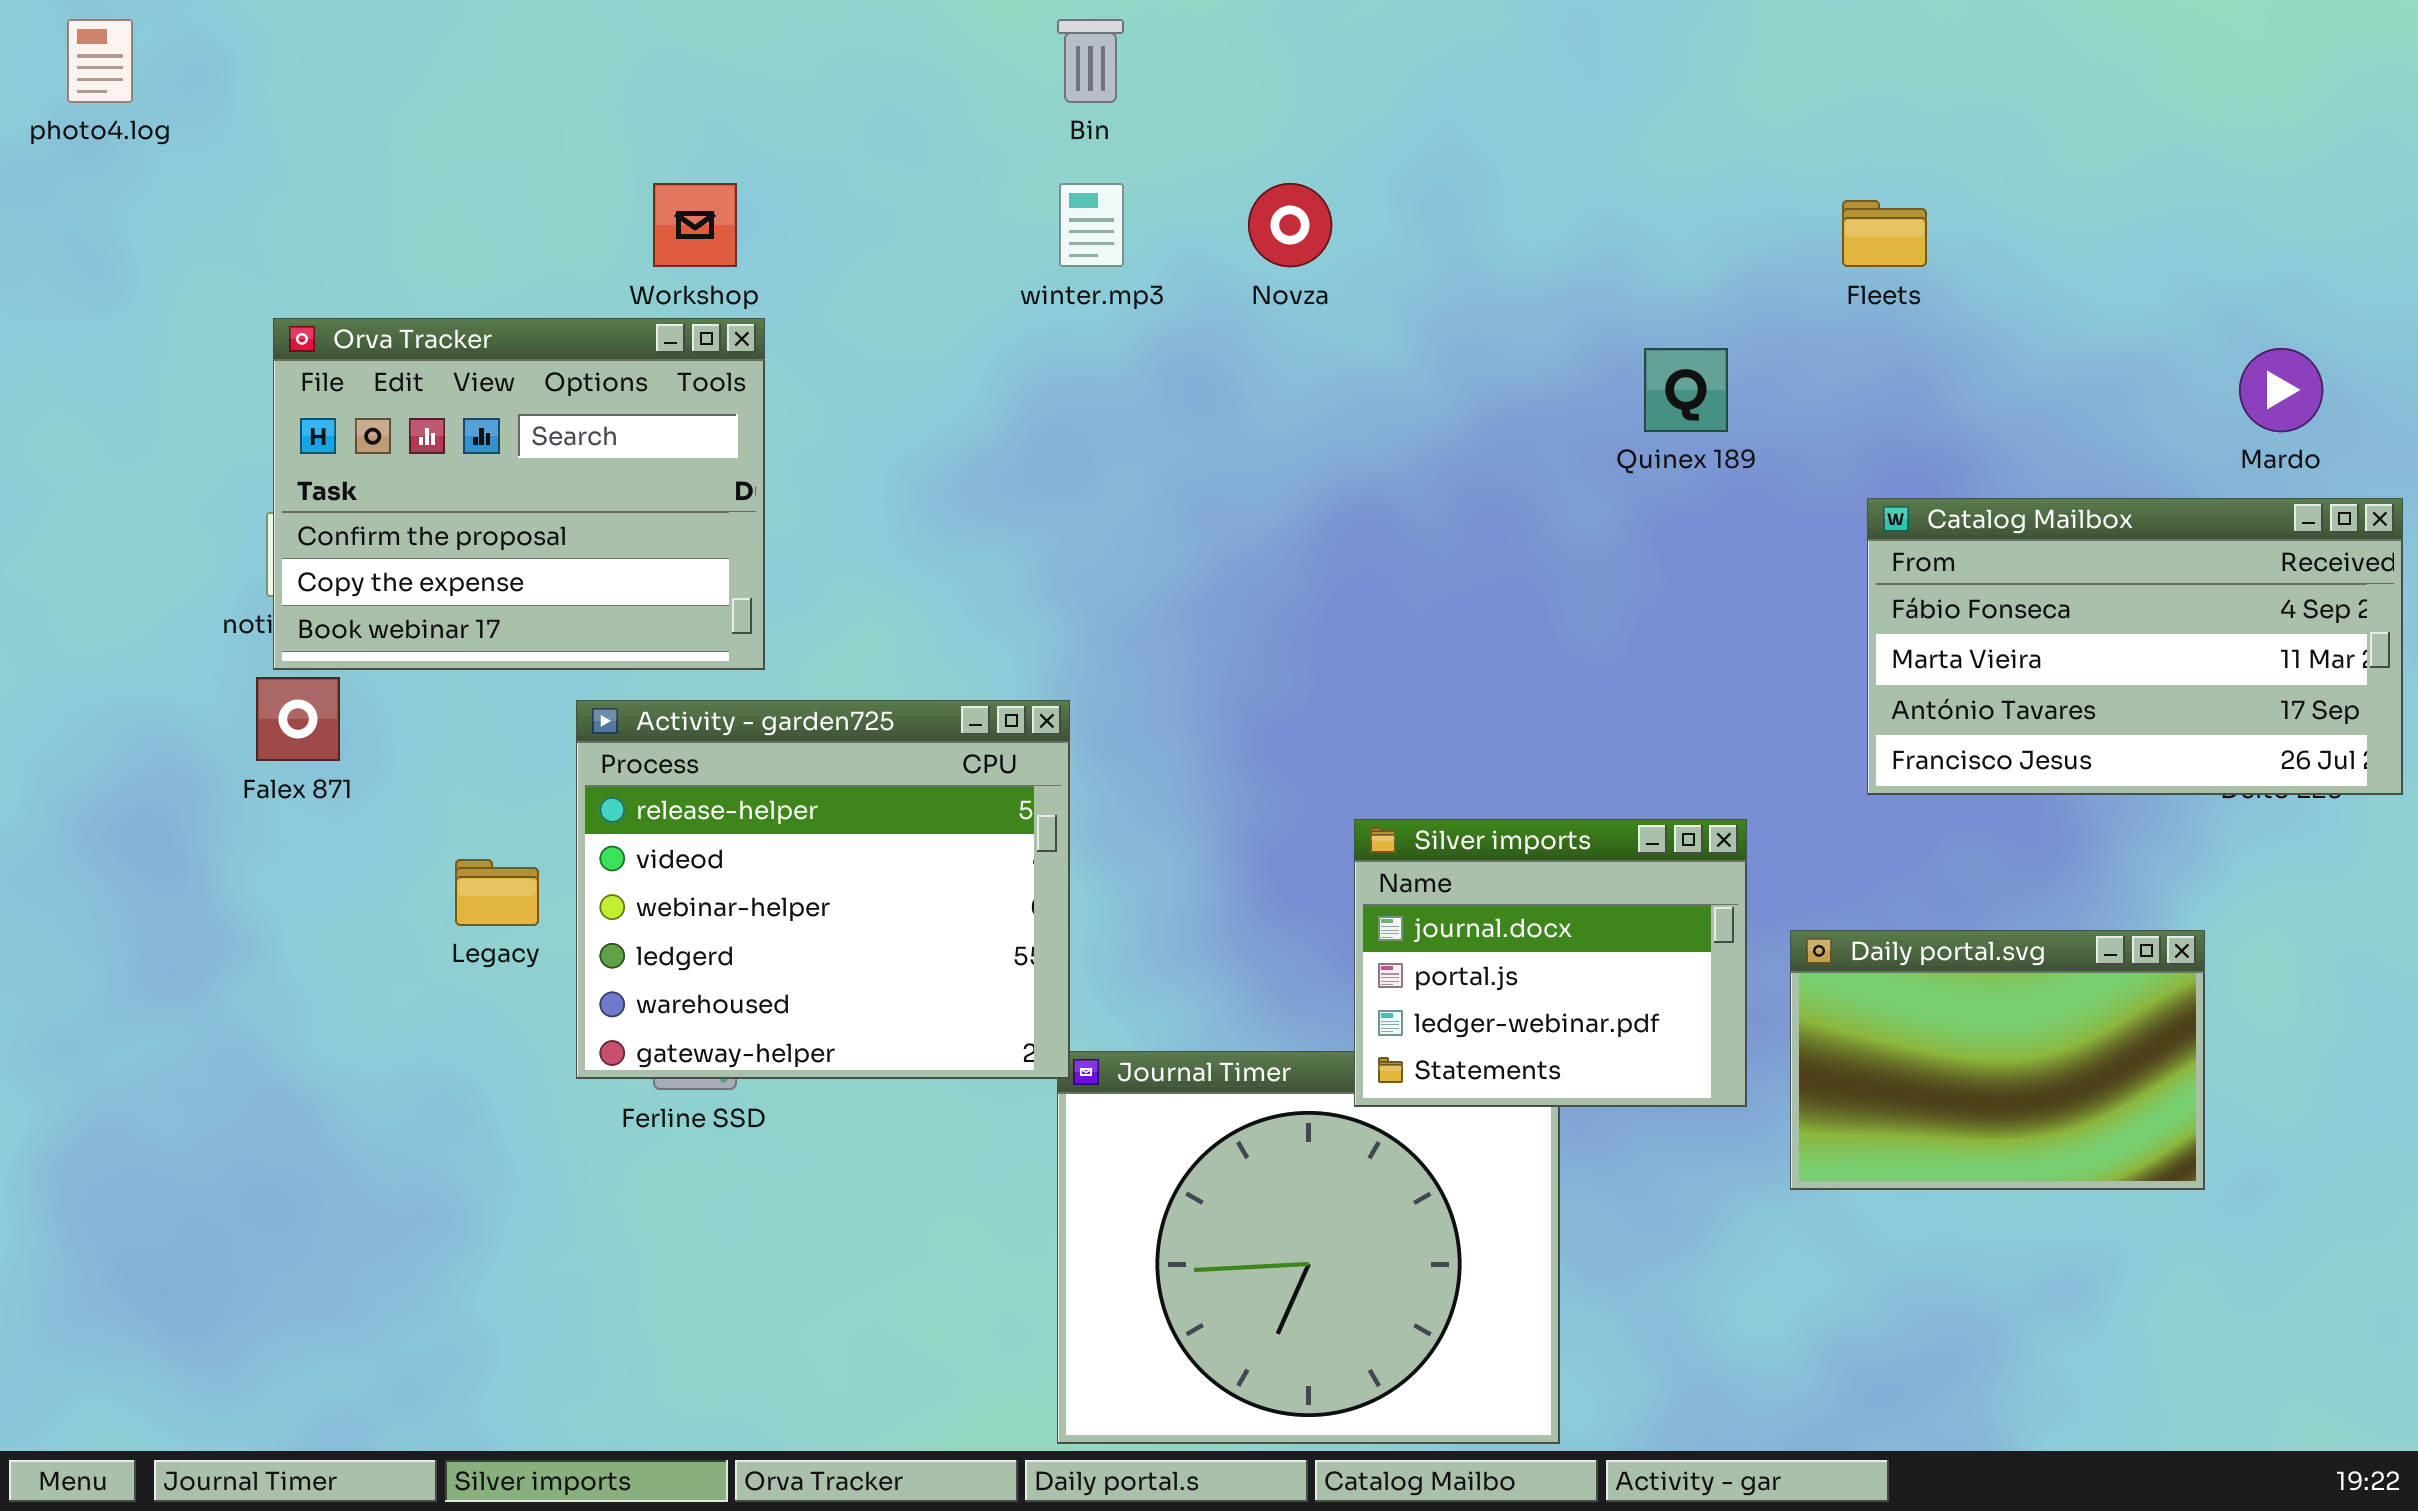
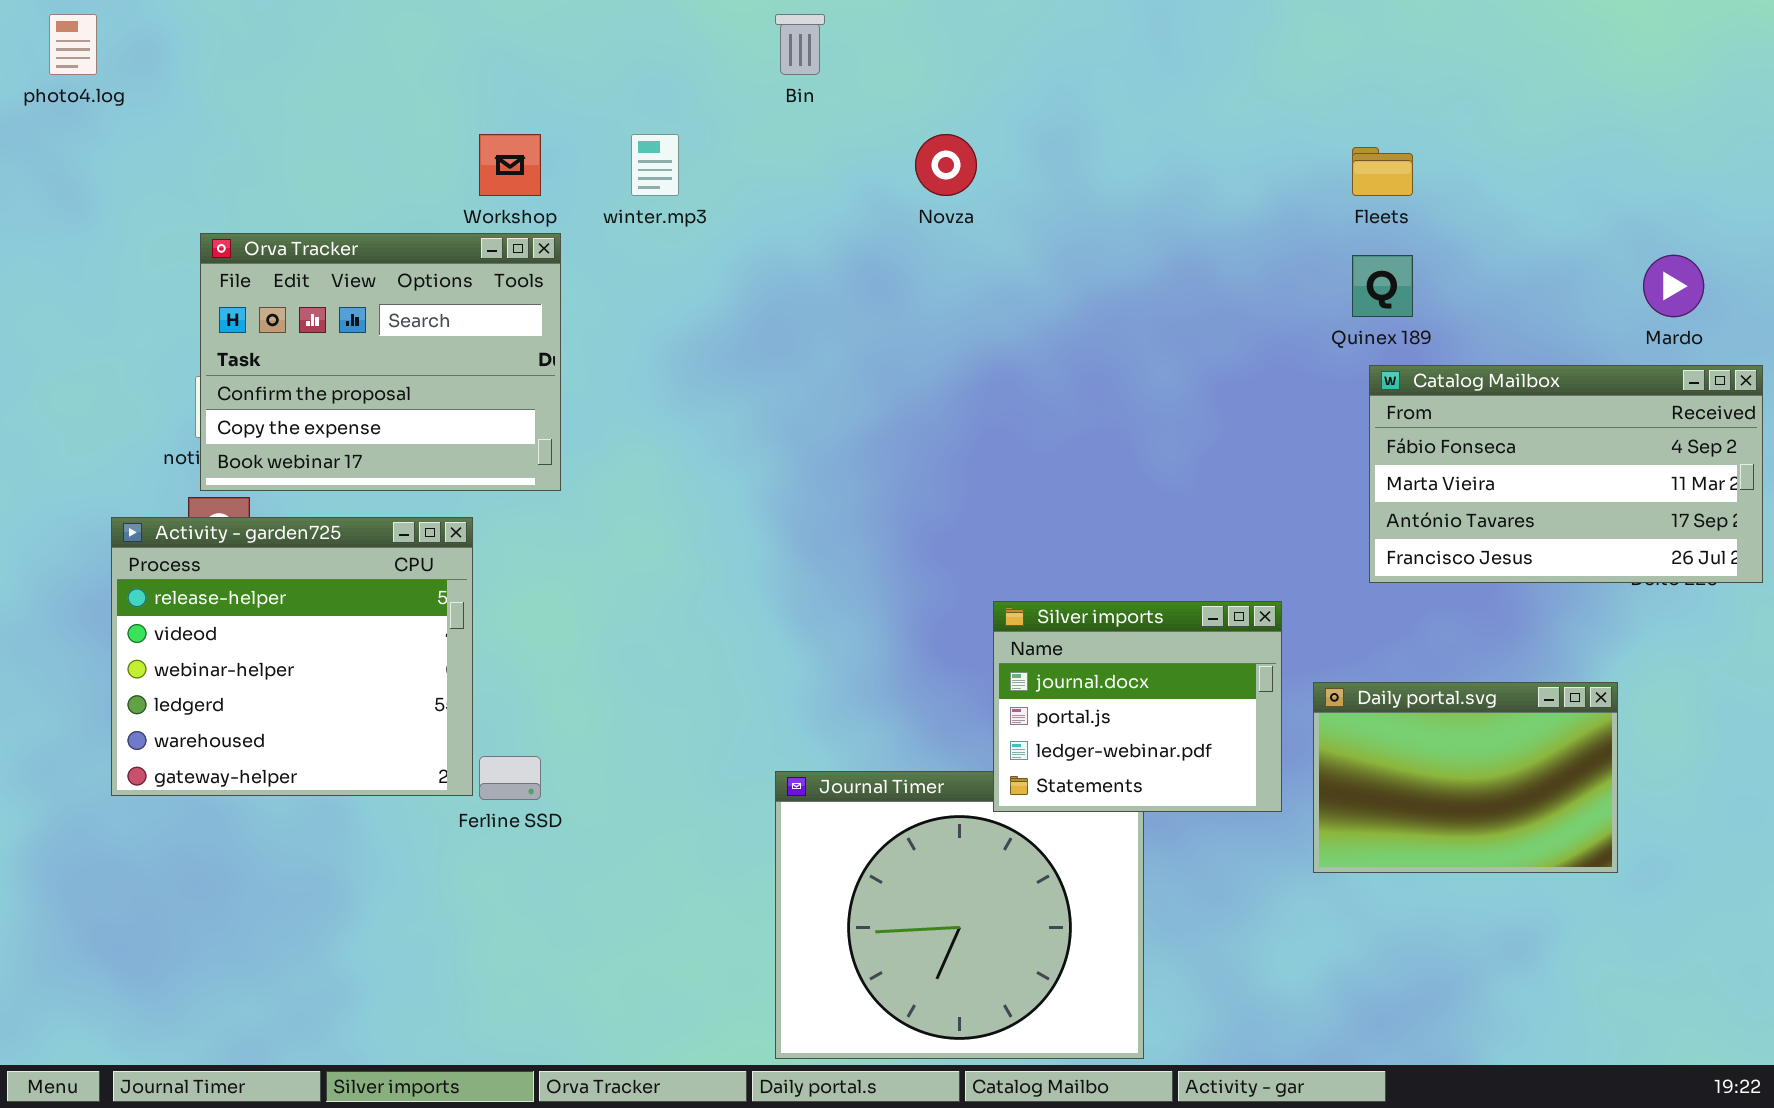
winter.mp3: [1059,183,1124,267] -> [631,134,679,196], moved
Quinex 189: [1644,348,1728,432] -> [1352,255,1413,317], moved
Activity - garden725: [576,700,1070,1079] -> [111,517,473,796], moved

